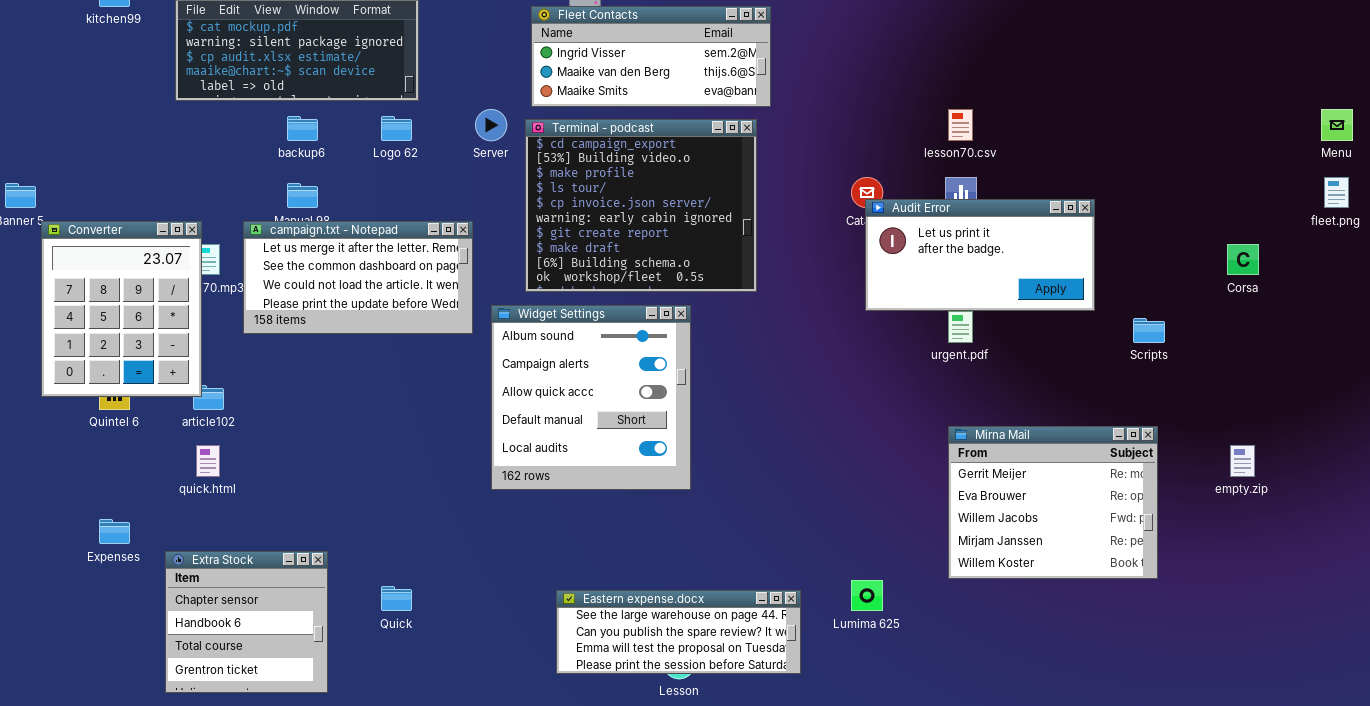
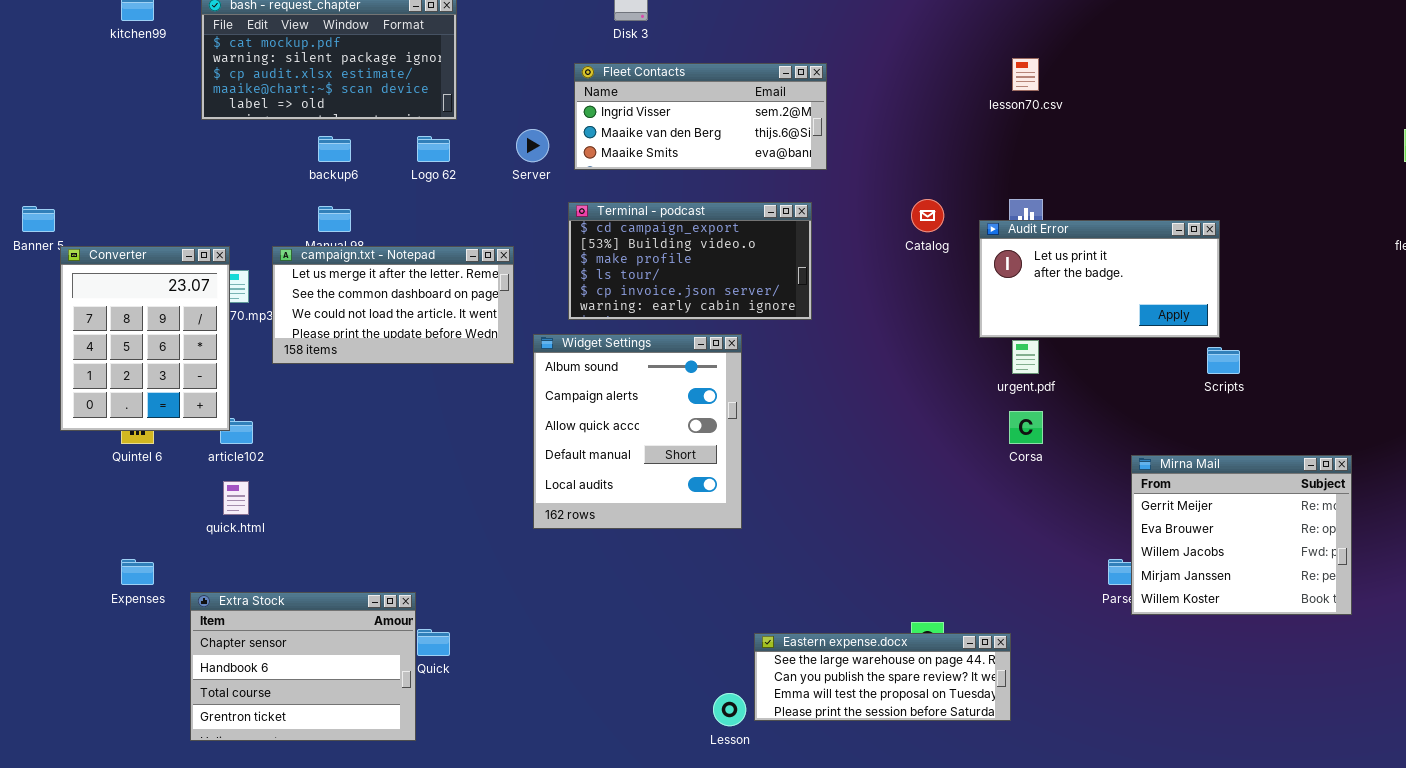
Fleet Contacts: [531,6,771,107] -> [574,63,827,170], moved
lesson70.csv: [948,109,973,141] -> [1012,58,1039,91], moved
Terminal - podcast: [525,119,757,292] -> [568,202,812,320], resized
Audit Error: [865,199,1095,311] -> [979,220,1220,338], moved
Corsa: [1227,244,1259,275] -> [1009,411,1043,444], moved
Mirna Mail: [948,426,1158,579] -> [1131,455,1352,615], moved
Extra Stock: [165,551,328,693] -> [190,592,416,741], resized
Eastern expense.docx: [556,590,801,674] -> [754,633,1011,721], moved

